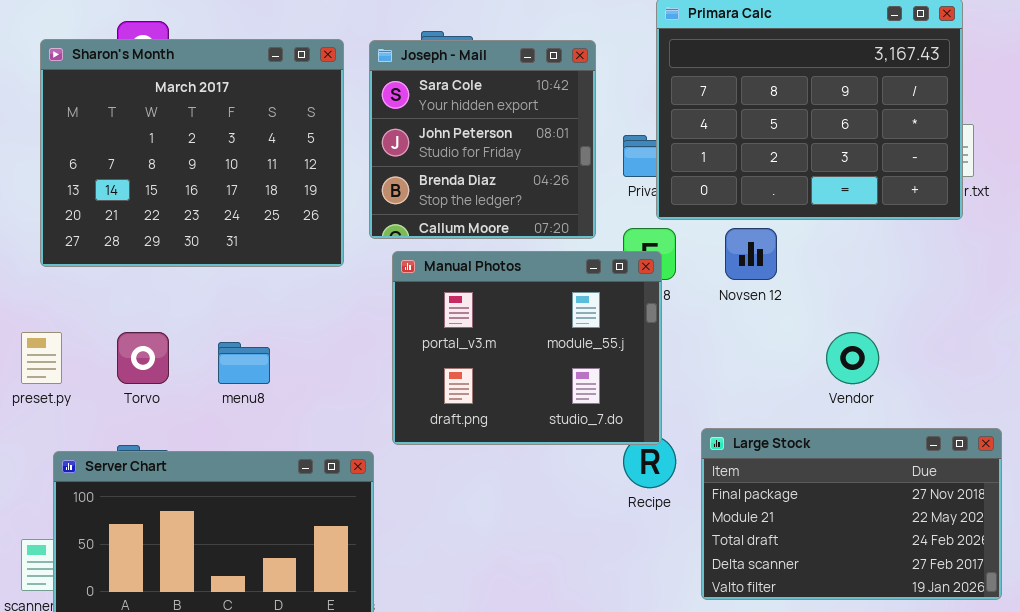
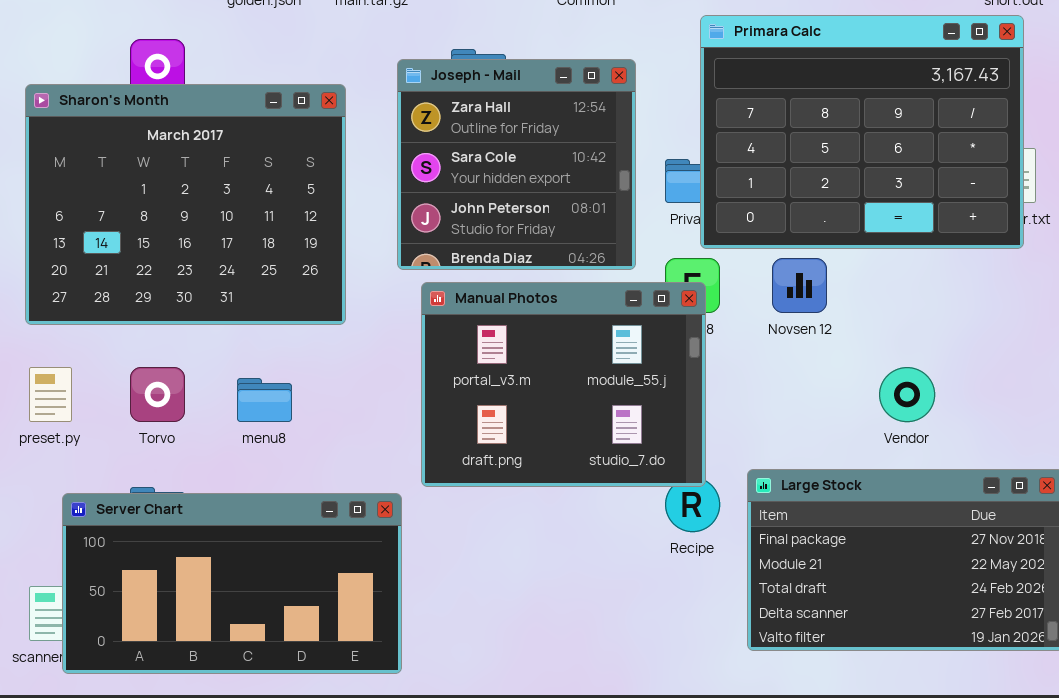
Sharon's Month: [40,39,344,267] -> [25,84,346,325], moved
Joseph - Mail: [369,40,596,239] -> [397,59,636,270], scrolled up 1 row

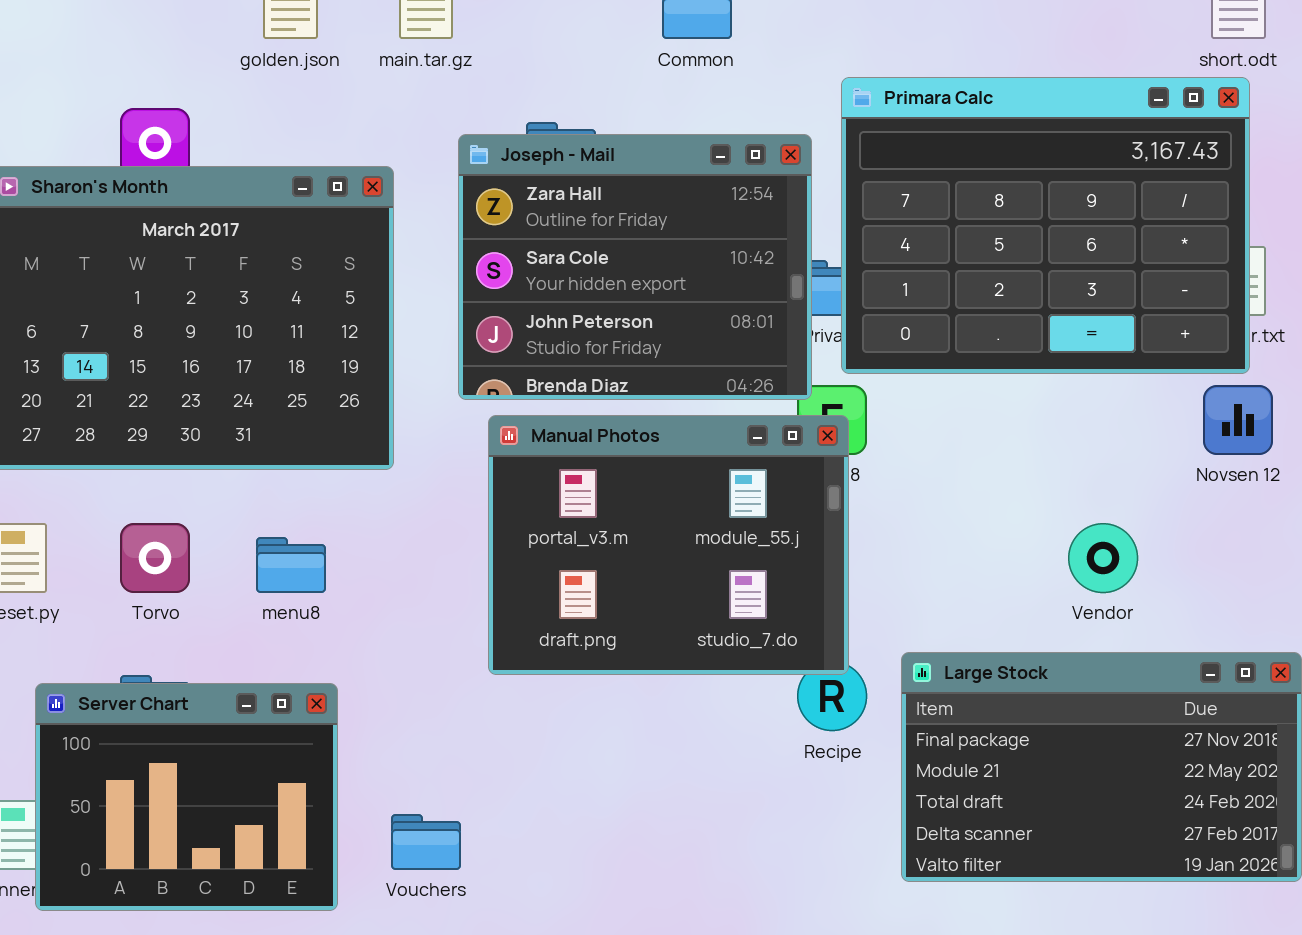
Joseph - Mail: [397,59,636,270] -> [458,134,812,400], resized
Novsen 12: [772,258,827,313] -> [1203,385,1273,455], moved
Server Chart: [62,493,402,674] -> [35,683,338,911], resized

